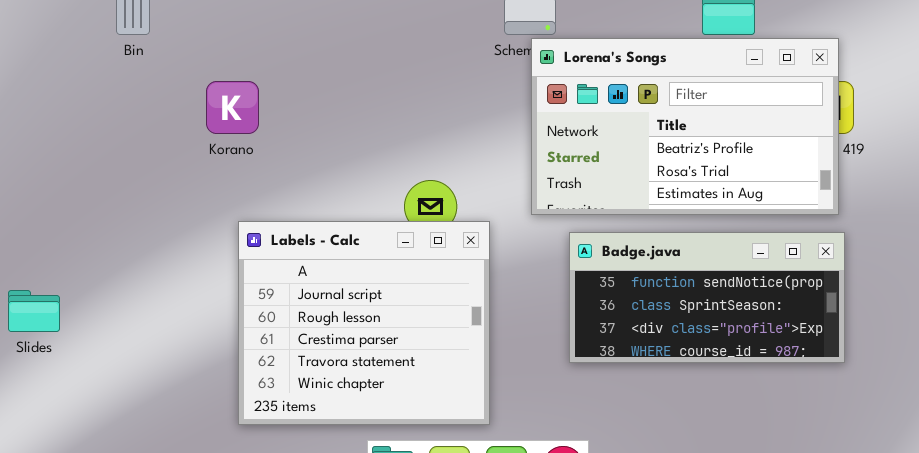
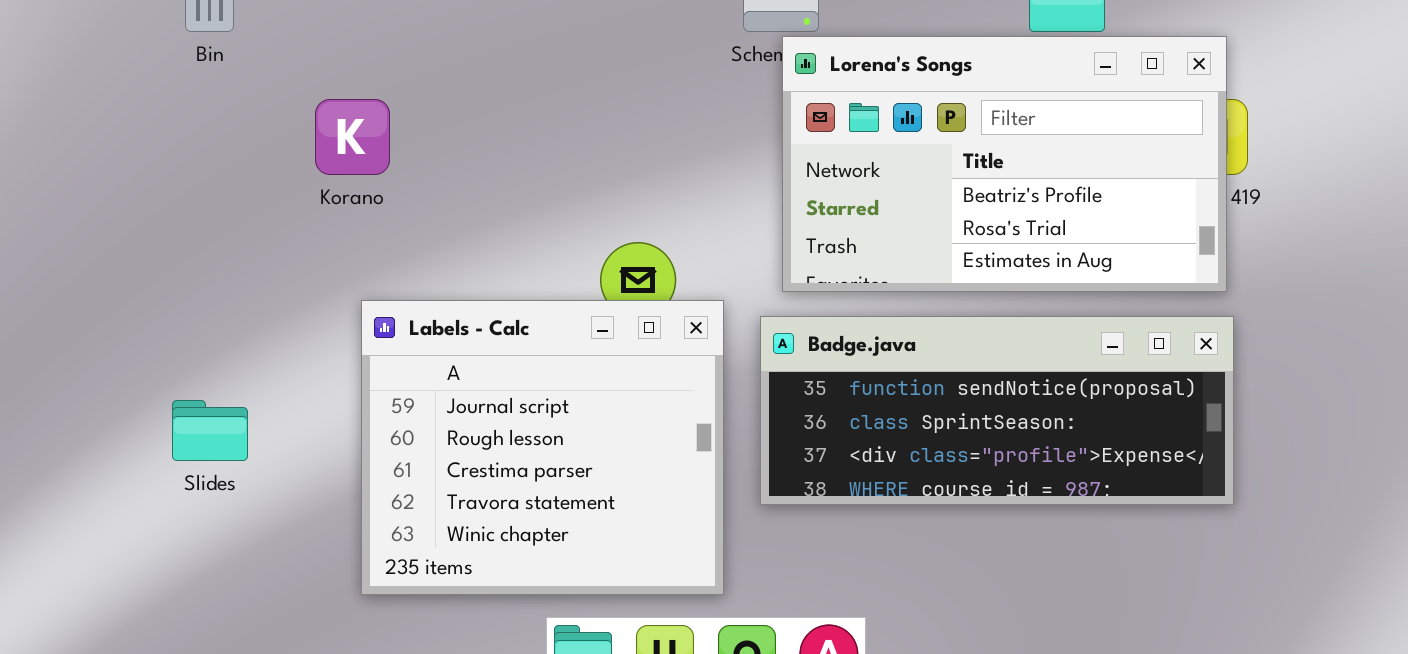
Badge.java: [569,232,845,363] -> [760,316,1234,505], resized
Slides: [8,290,60,332] -> [172,400,248,461], moved

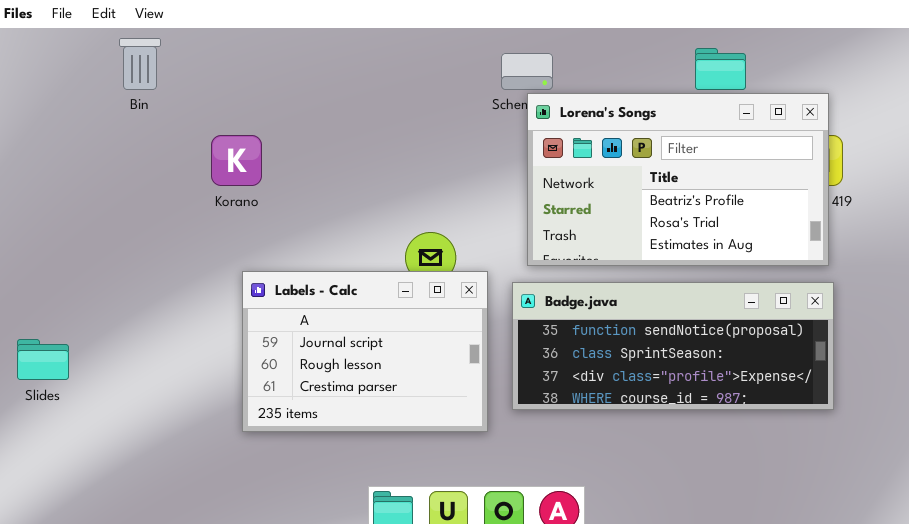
Labels - Calc: [361,300,724,595] -> [242,271,488,432], resized
Slides: [172,400,248,461] -> [17,339,69,380], moved

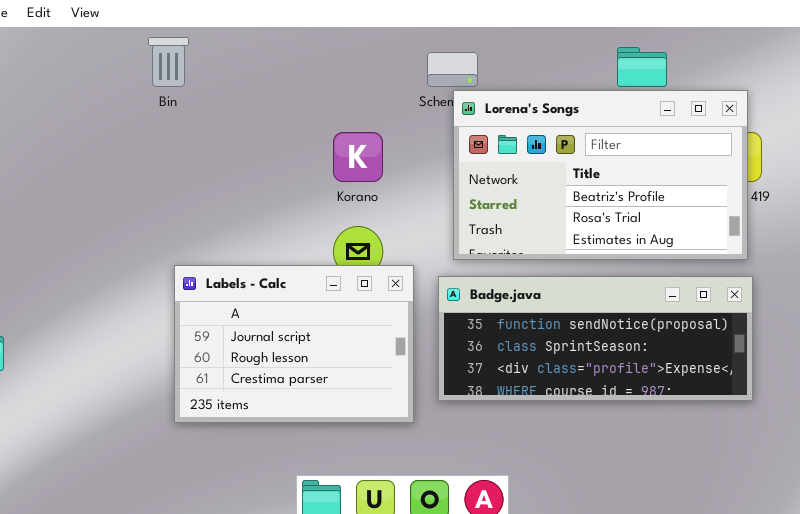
Bin: [119,38,161,90] -> [148,37,189,87], moved
Korano: [211,135,262,186] -> [333,132,383,182], moved

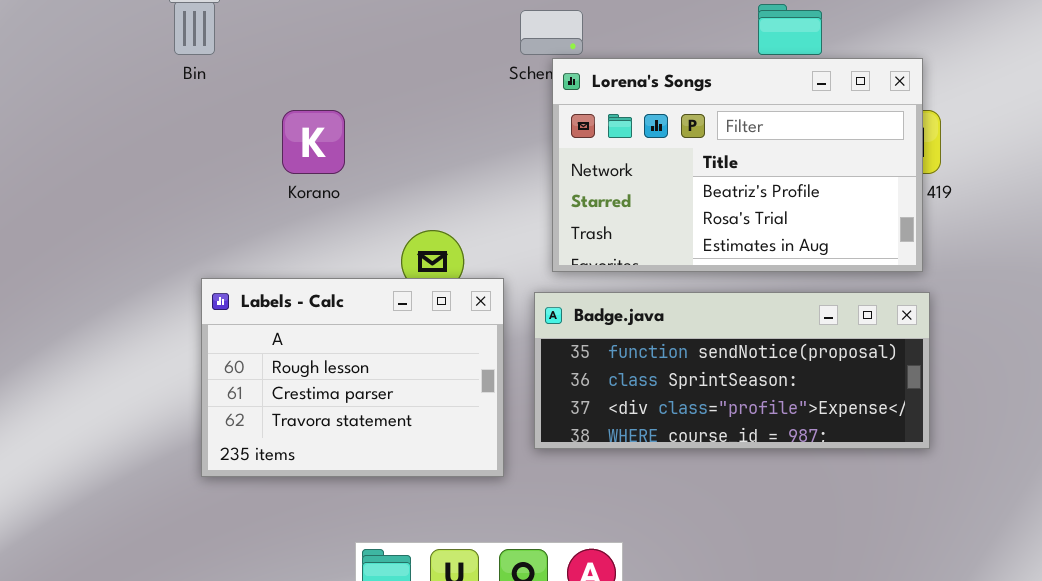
Korano: [333,132,383,182] -> [282,110,345,174], moved
Labels - Calc: [174,265,414,423] -> [201,278,504,477], scrolled down 1 row

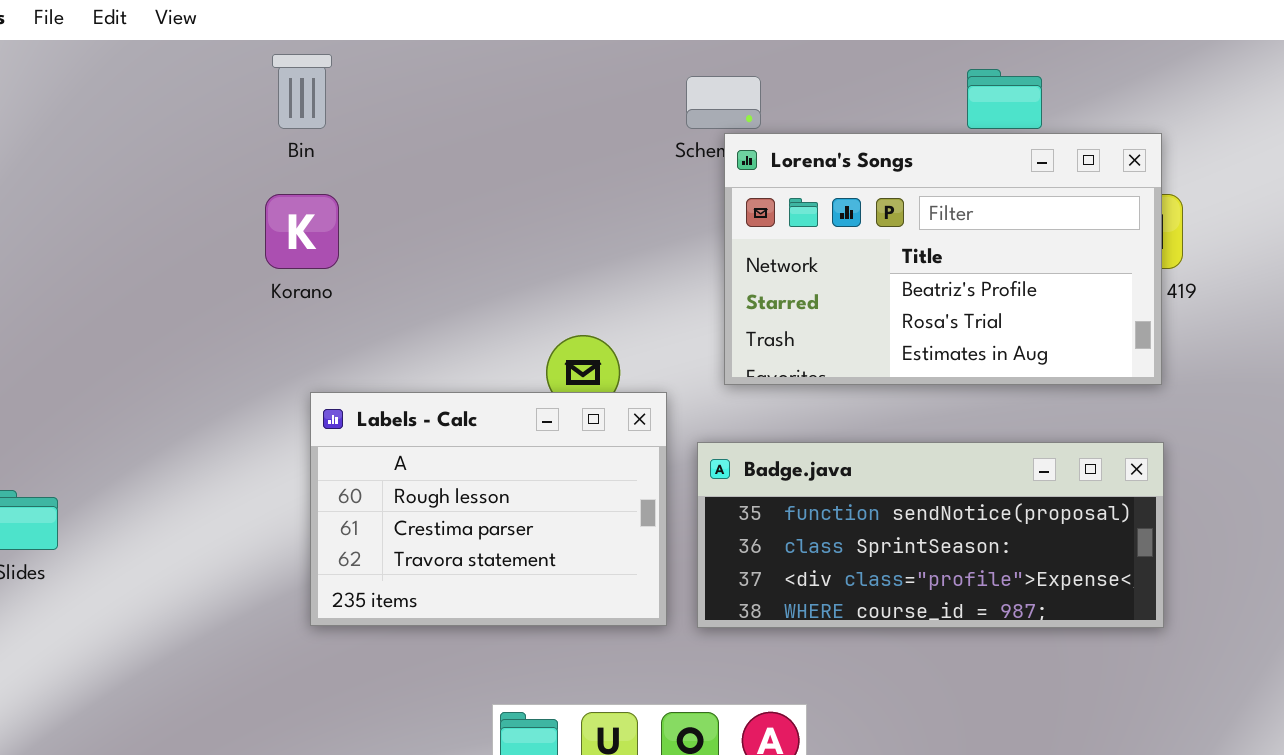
Korano: [282,110,345,174] -> [265,194,339,269], moved
Badge.java: [534,292,930,449] -> [697,442,1164,628], moved

